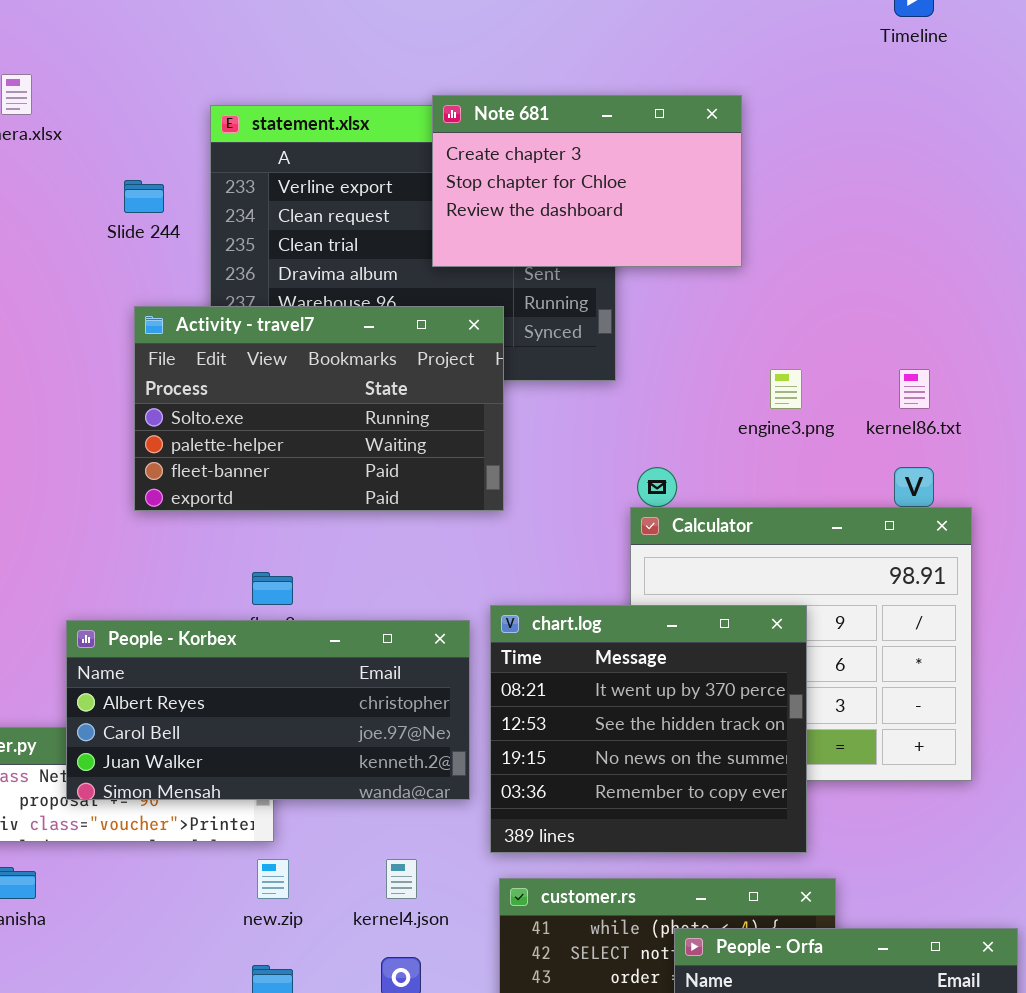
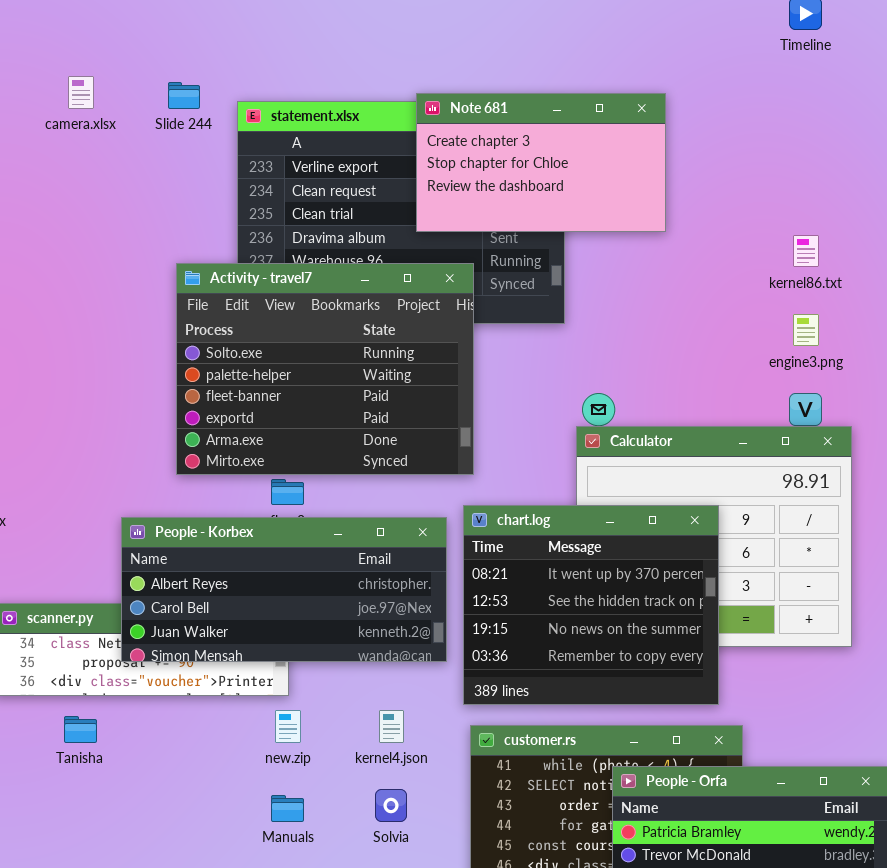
Slide 244: [124,180,164,213] -> [168,82,200,109], moved
Activity - travel7: [134,306,504,511] -> [176,263,474,475], resized
engine3.png: [770,369,802,409] -> [793,314,819,346], moved
kernel86.txt: [899,369,930,409] -> [793,235,819,267], moved

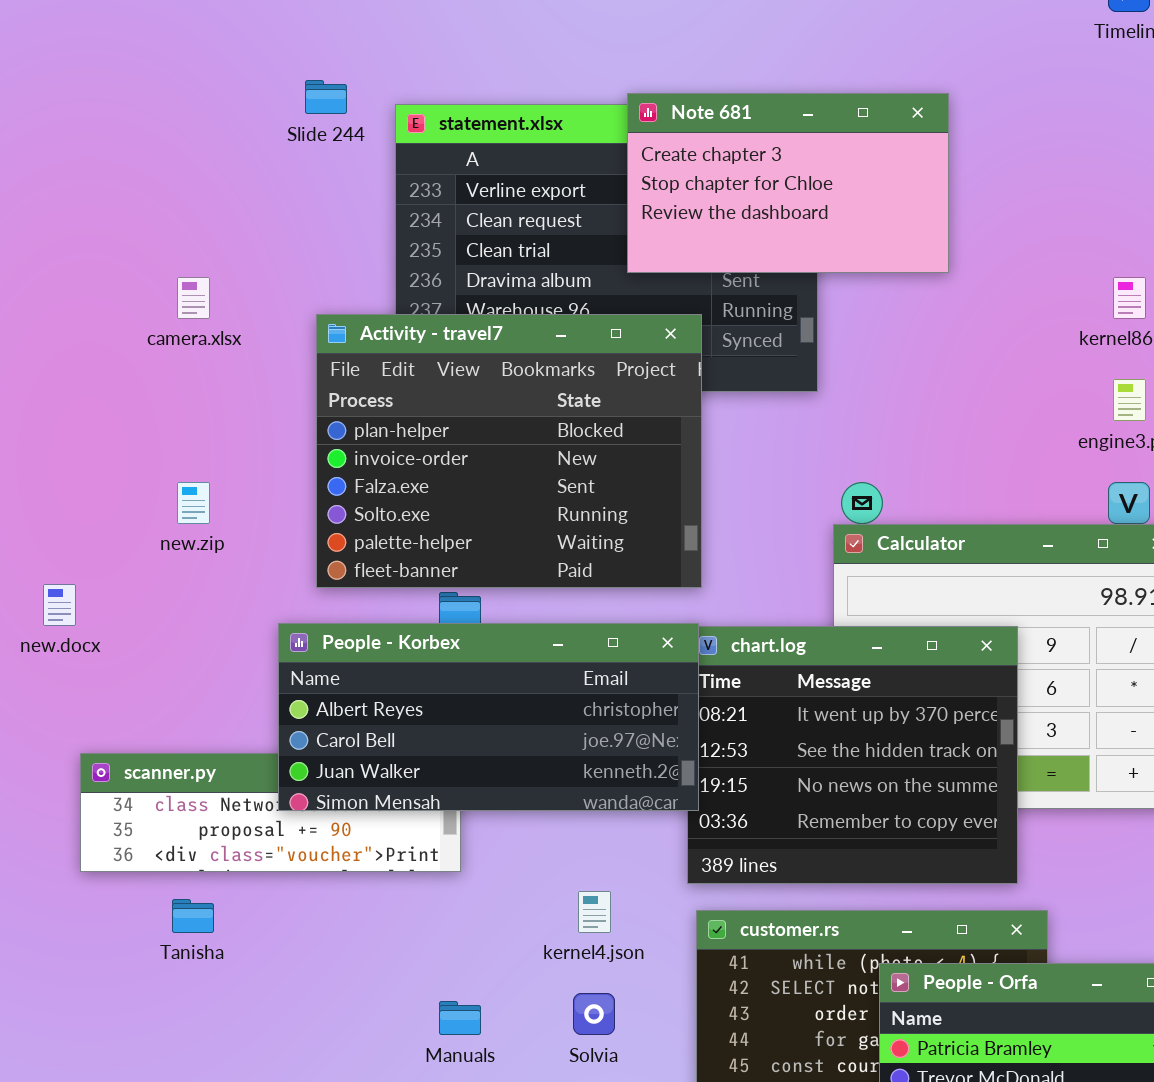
camera.xlsx: [68,76,94,109] -> [177,277,210,319], moved
Activity - travel7: [176,263,474,475] -> [316,314,702,588], scrolled up 3 rows
People - Korbex: [121,517,447,662] -> [278,623,699,811], moved
new.zip: [275,710,301,743] -> [177,482,210,524], moved

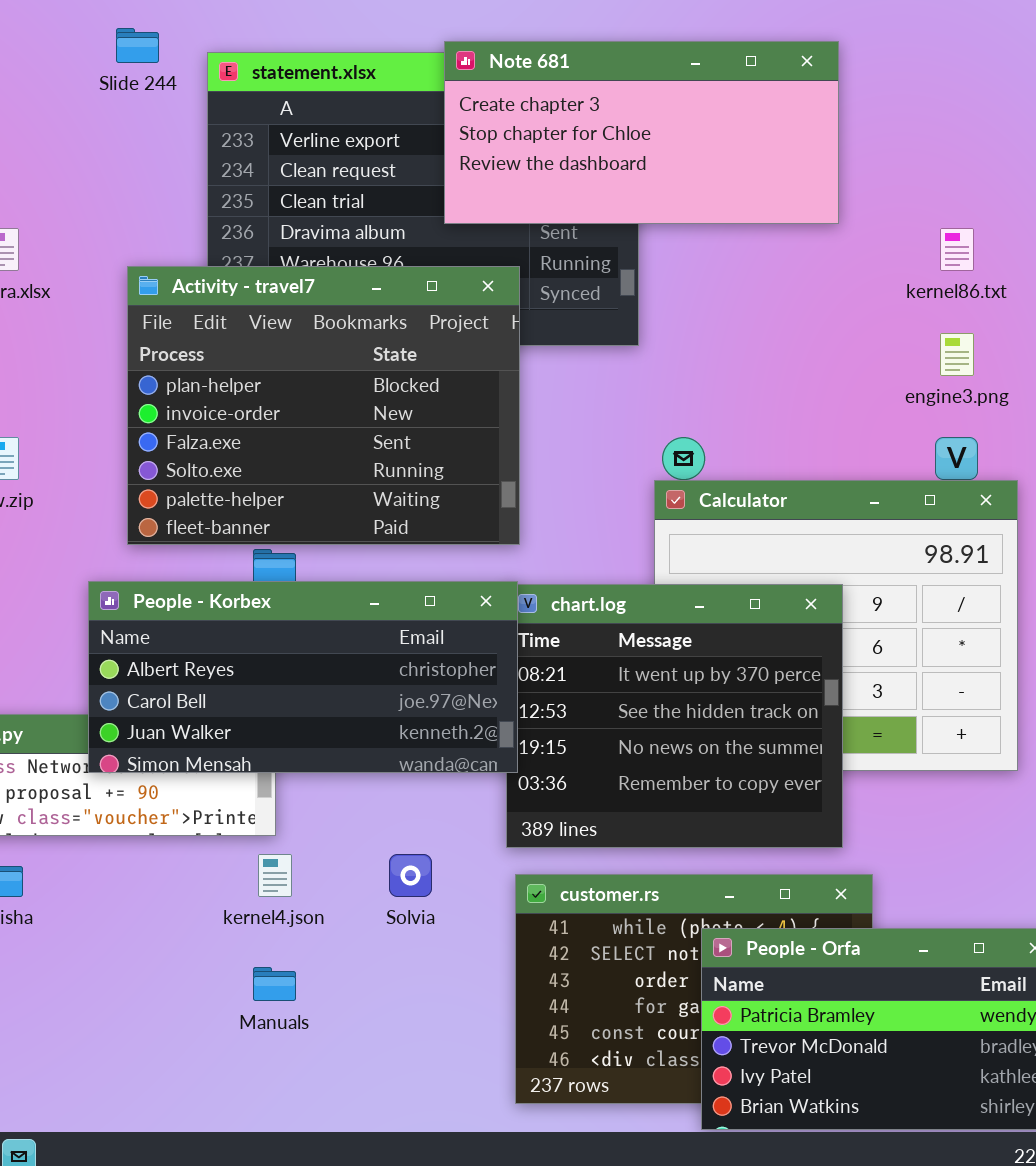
Note 681: [627,93,949,273] -> [444,41,839,224], resized
kernel4.json: [578,891,611,933] -> [258,854,292,897], moved
Solvia: [573,993,615,1035] -> [389,854,432,897], moved

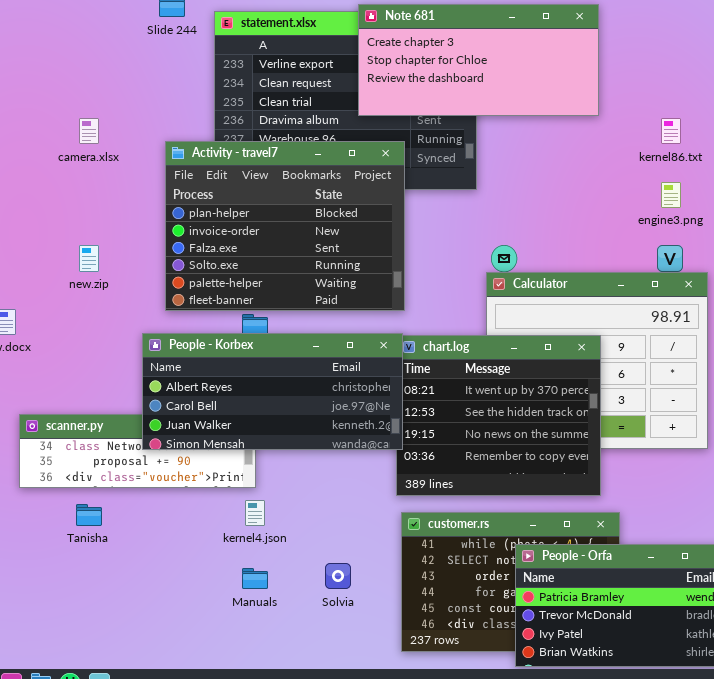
Solvia: [389,854,432,897] -> [325,563,351,589], moved

